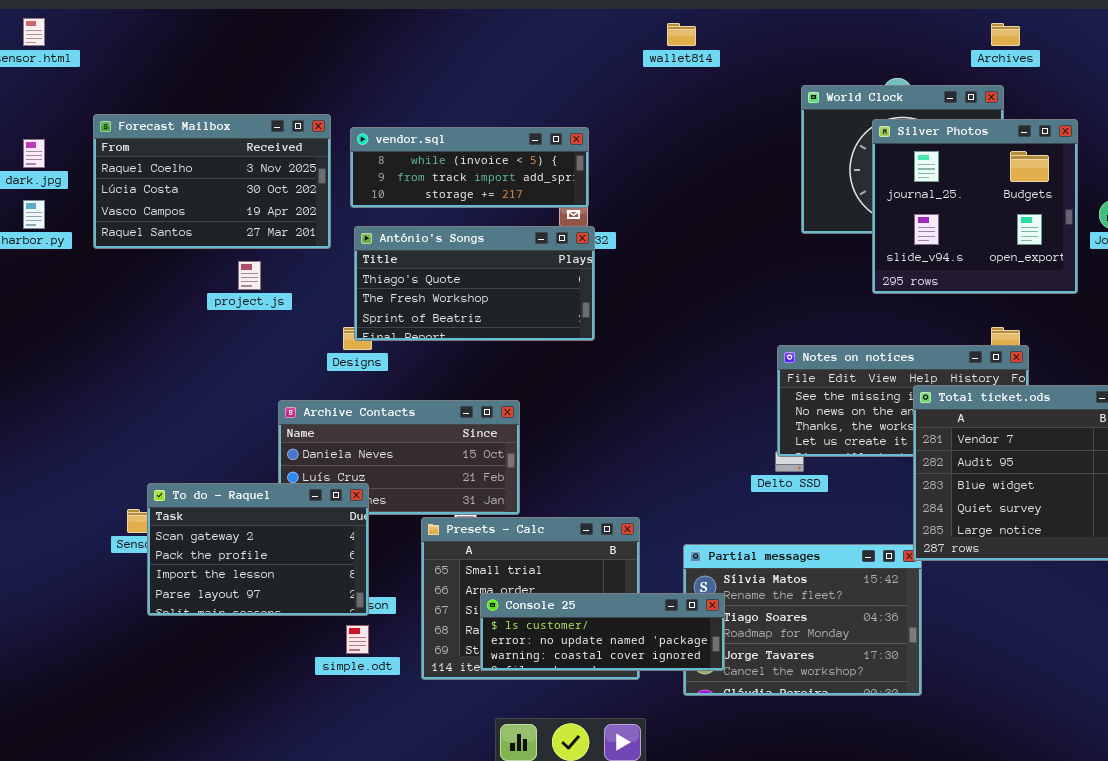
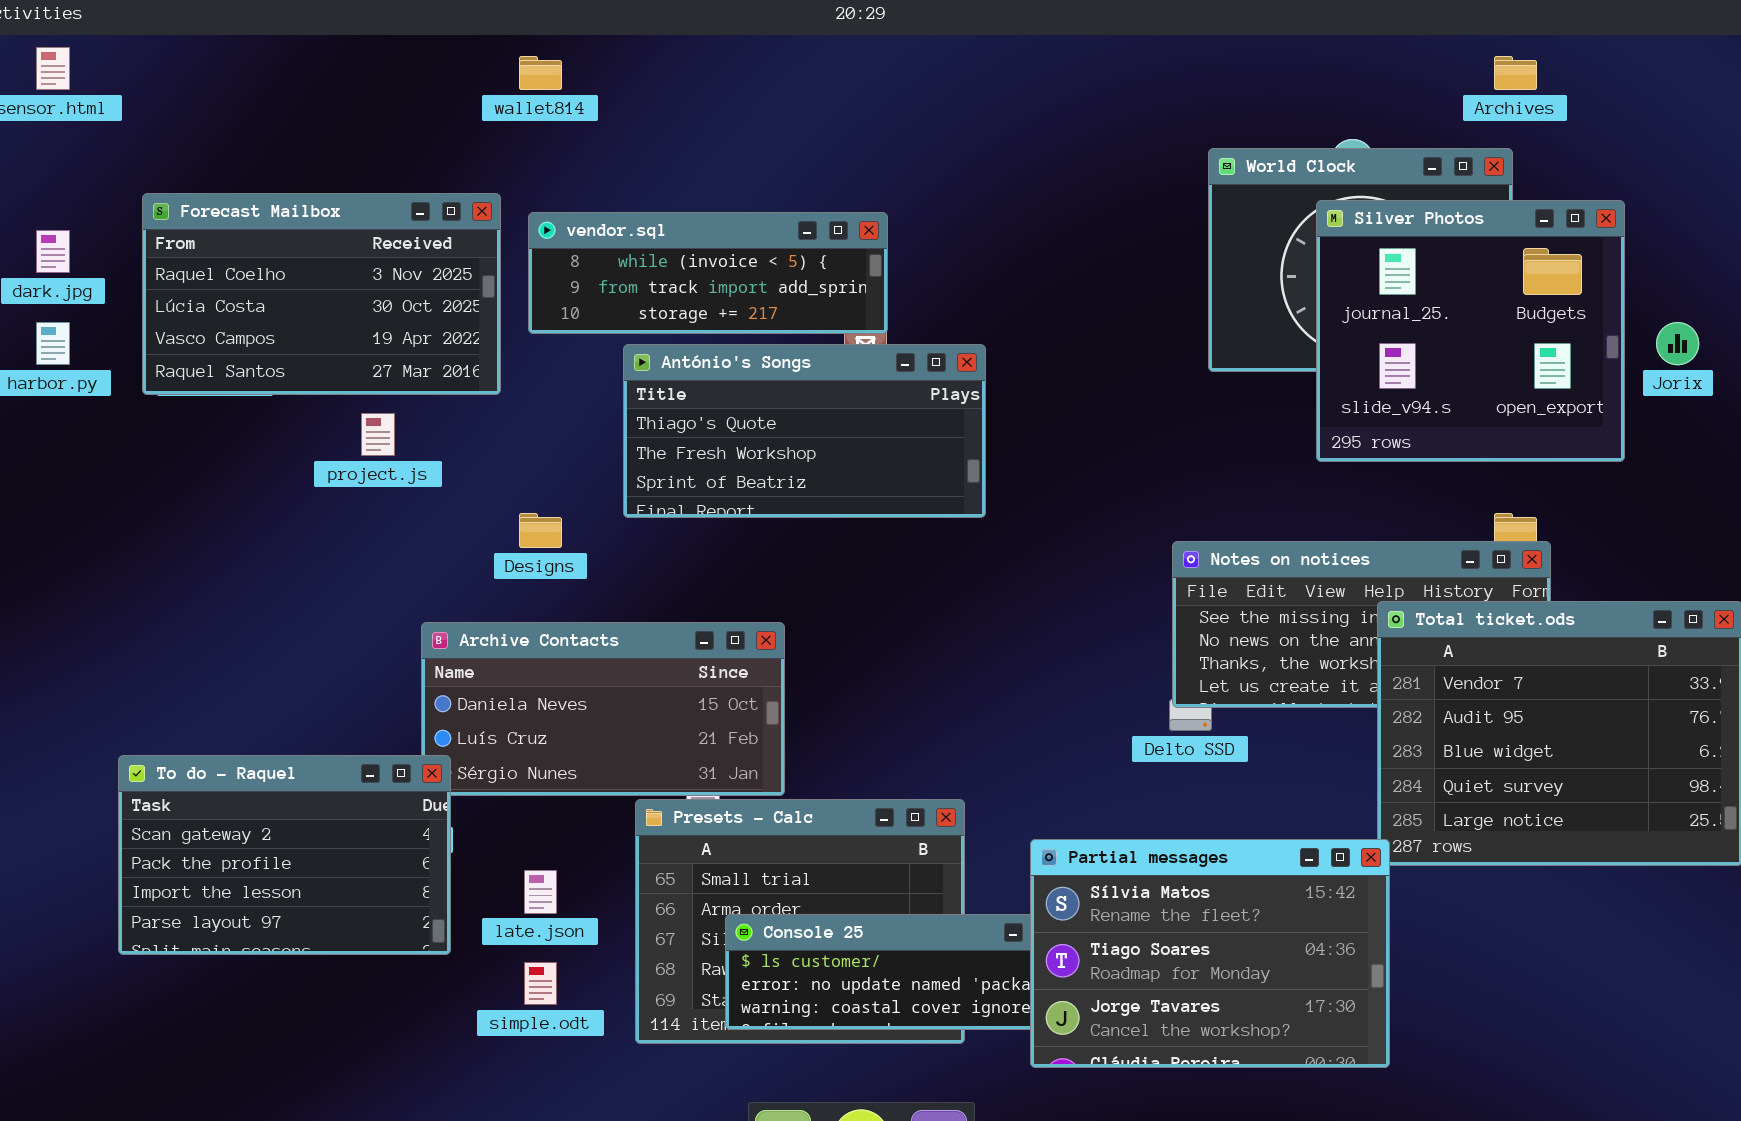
wallet814: [667,23,696,46] -> [519,56,562,90], moved
António's Songs: [354,226,595,341] -> [623,344,986,518], moved
To do - Raquel: [147,483,369,616] -> [118,755,451,955], moved
Partial messages: [683,544,922,696] -> [1030,839,1390,1068], raised

